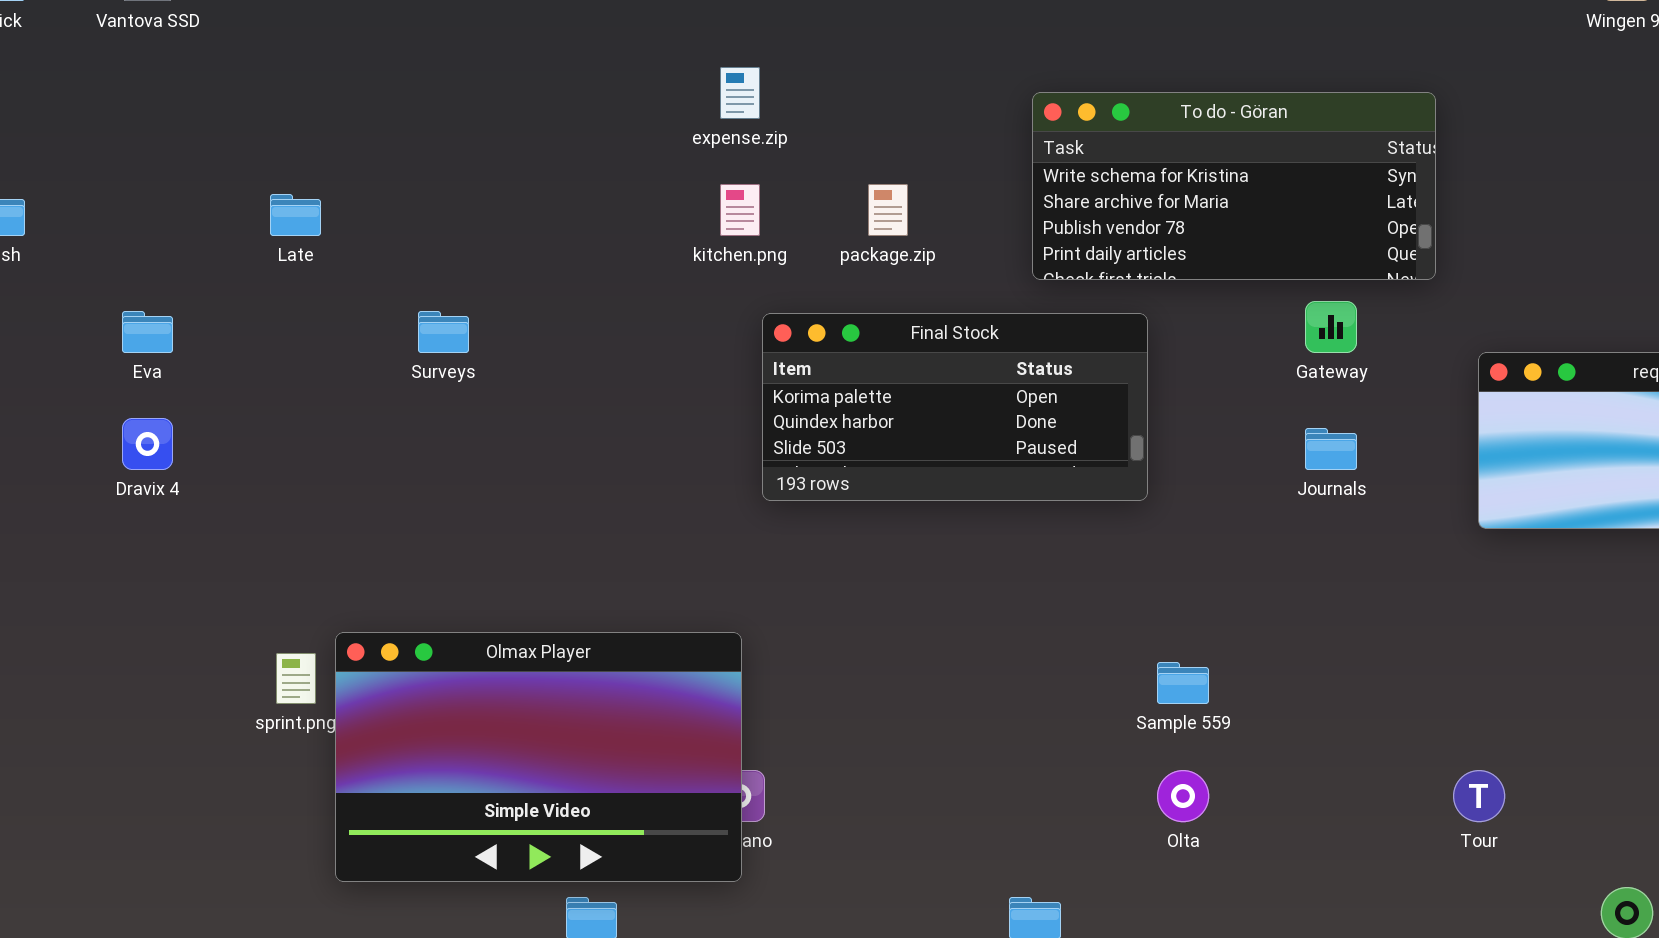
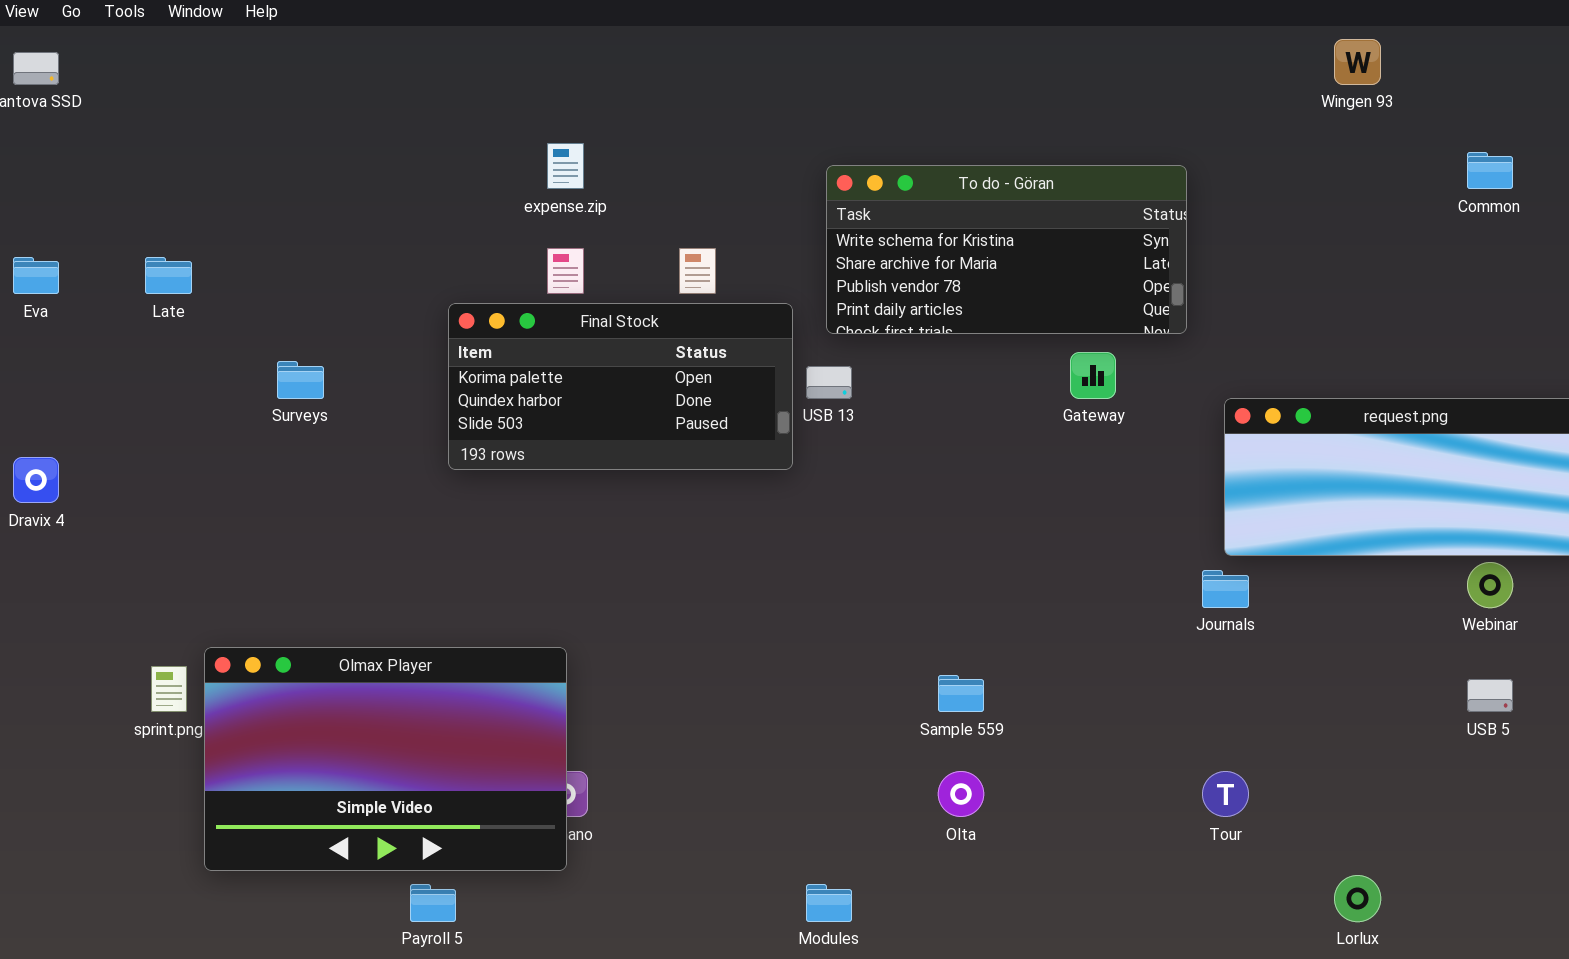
Eva: [122,311,173,353] -> [13,257,59,294], moved
Final Stock: [762,313,1148,501] -> [448,303,793,470], moved
Journals: [1305,428,1357,470] -> [1202,570,1249,608], moved

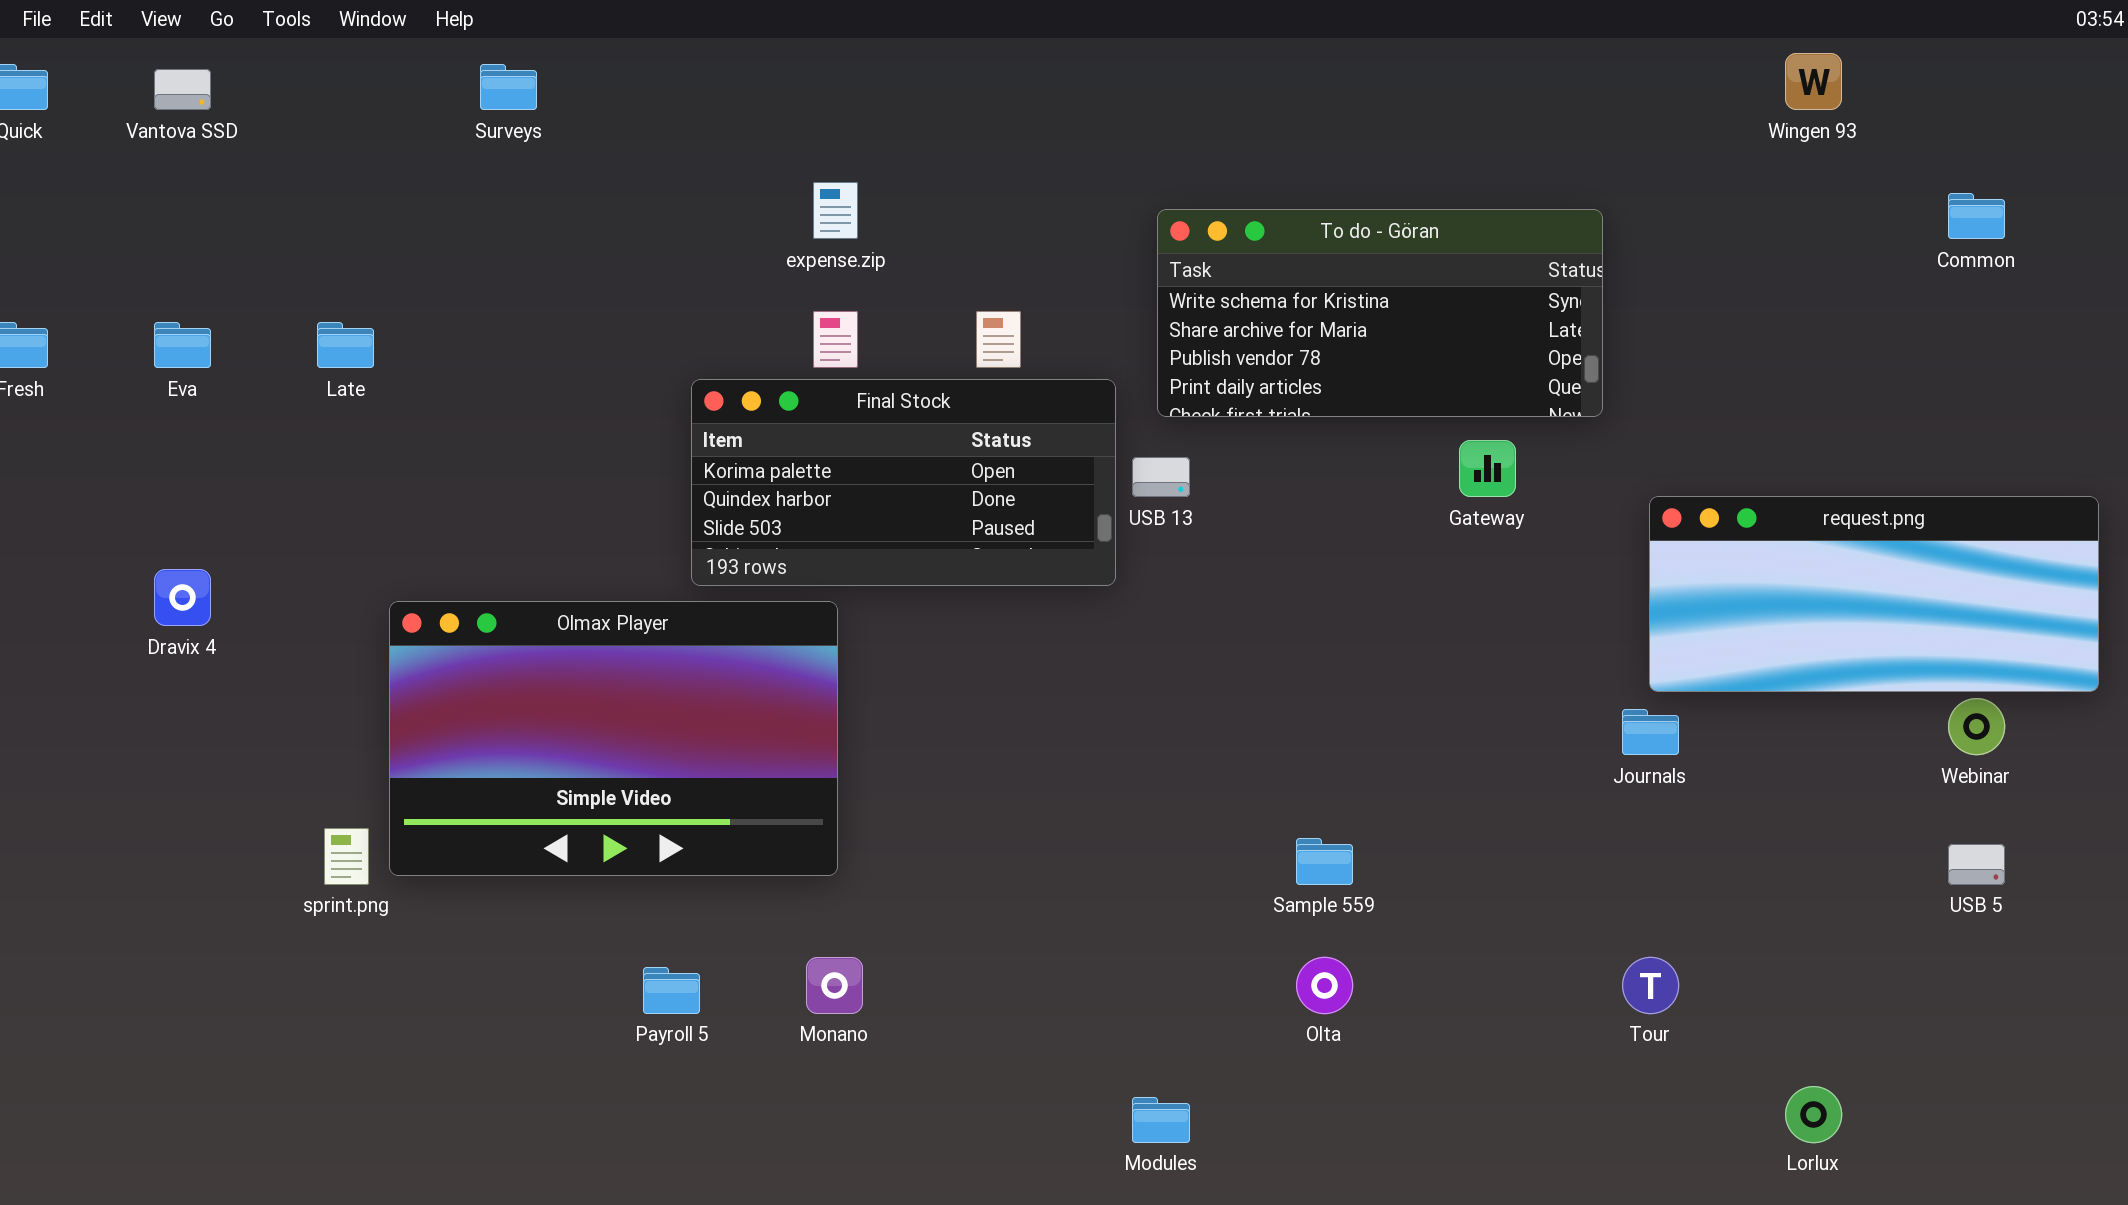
Surveys: [277,361,324,399] -> [480,64,537,110], moved
Olmax Player: [204,647,567,871] -> [389,601,838,876], moved
Payroll 5: [410,884,456,922] -> [643,967,700,1014], moved

